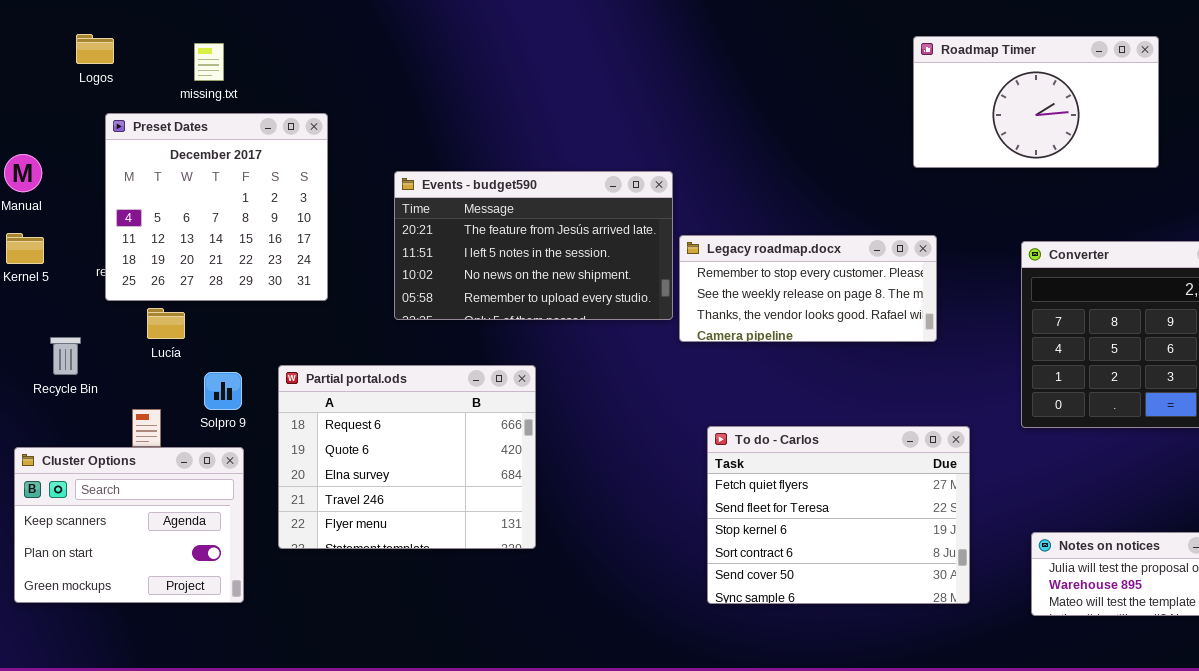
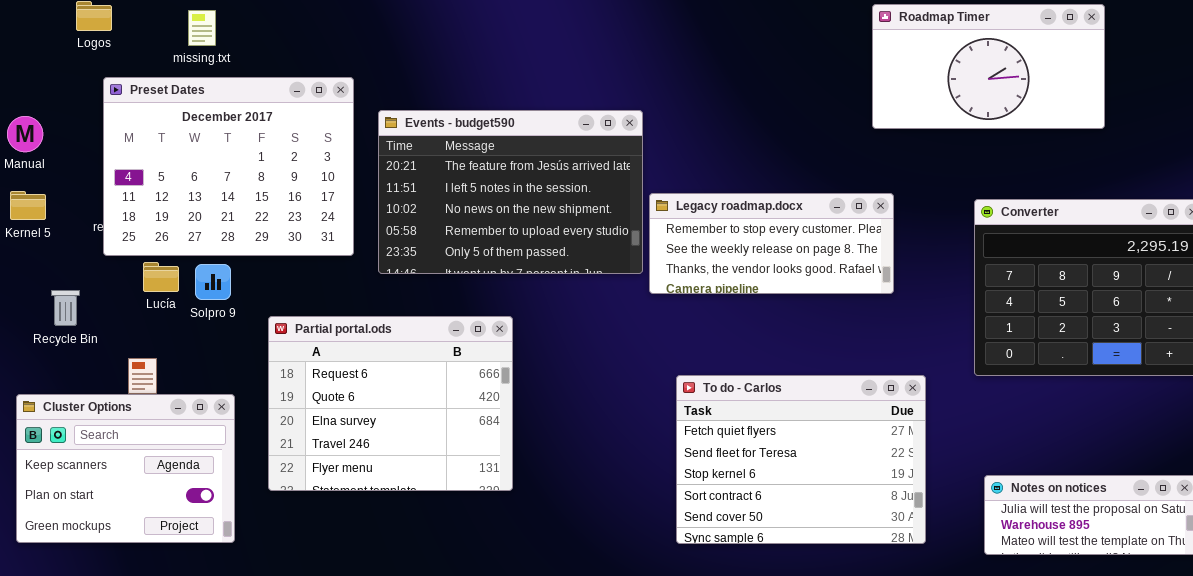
Preset Dates: [105,113,328,301] -> [103,77,354,256], resized
Events - budget590: [394,171,673,320] -> [378,110,643,274], resized
Solpro 9: [204,372,242,410] -> [195,264,231,300], moved

